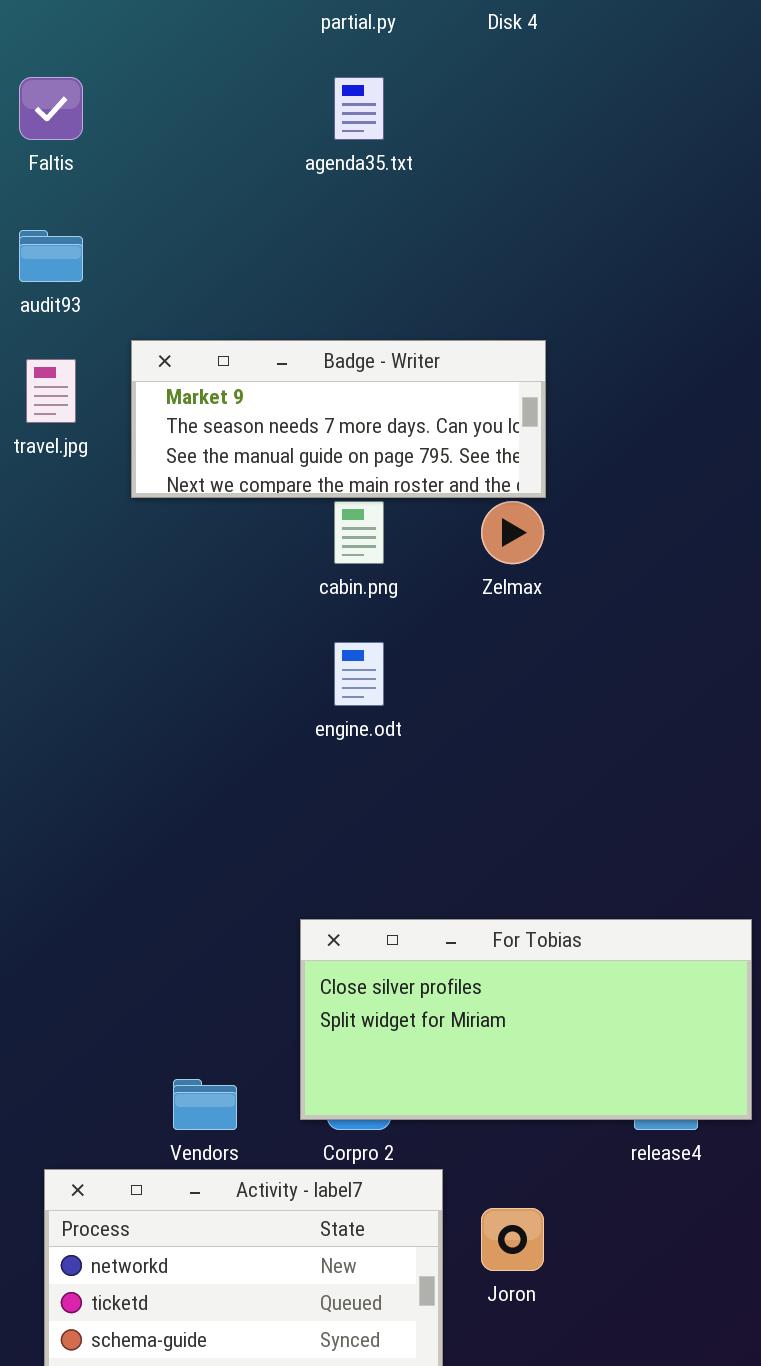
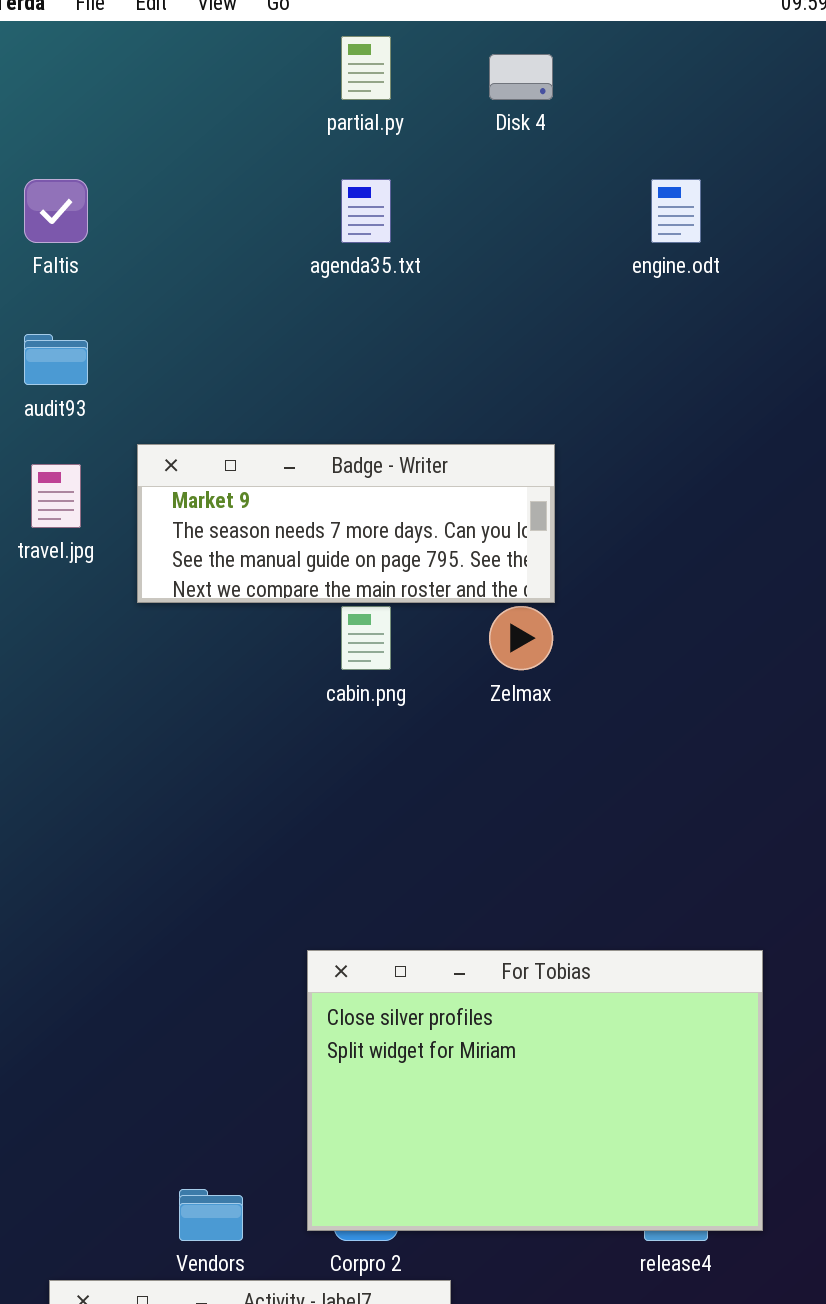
engine.odt: [334,642,384,706] -> [651,179,701,243], moved
For Tobias: [300,919,752,1120] -> [307,950,763,1231], resized

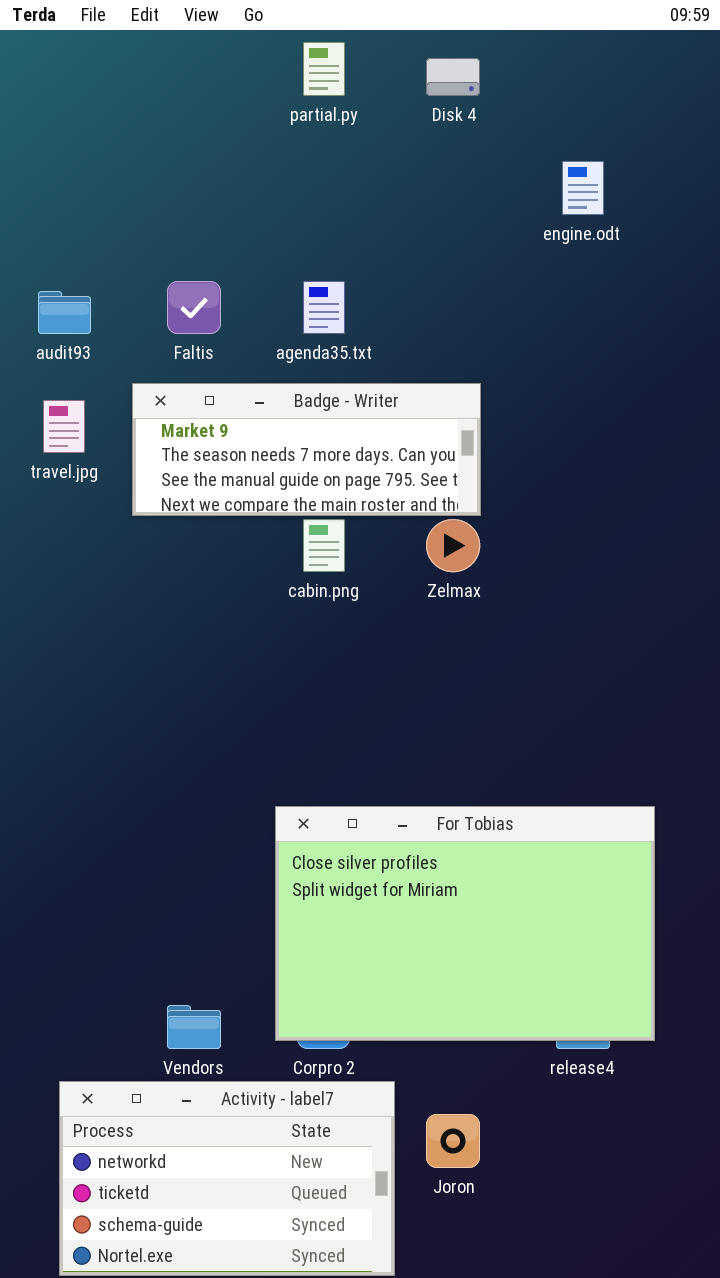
Faltis: [24,179,88,243] -> [167,281,221,334], moved
agenda35.txt: [341,179,391,243] -> [303,281,345,334], moved

